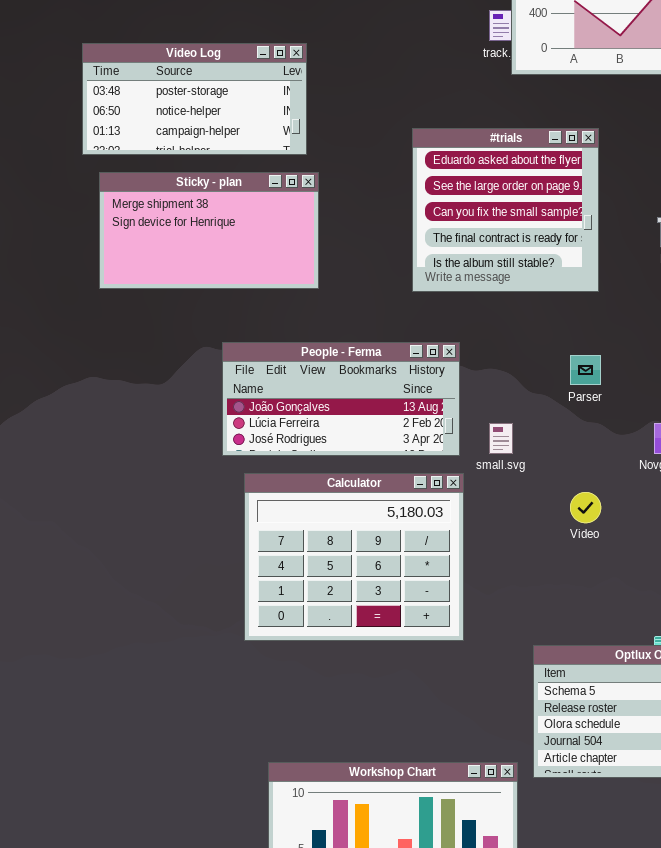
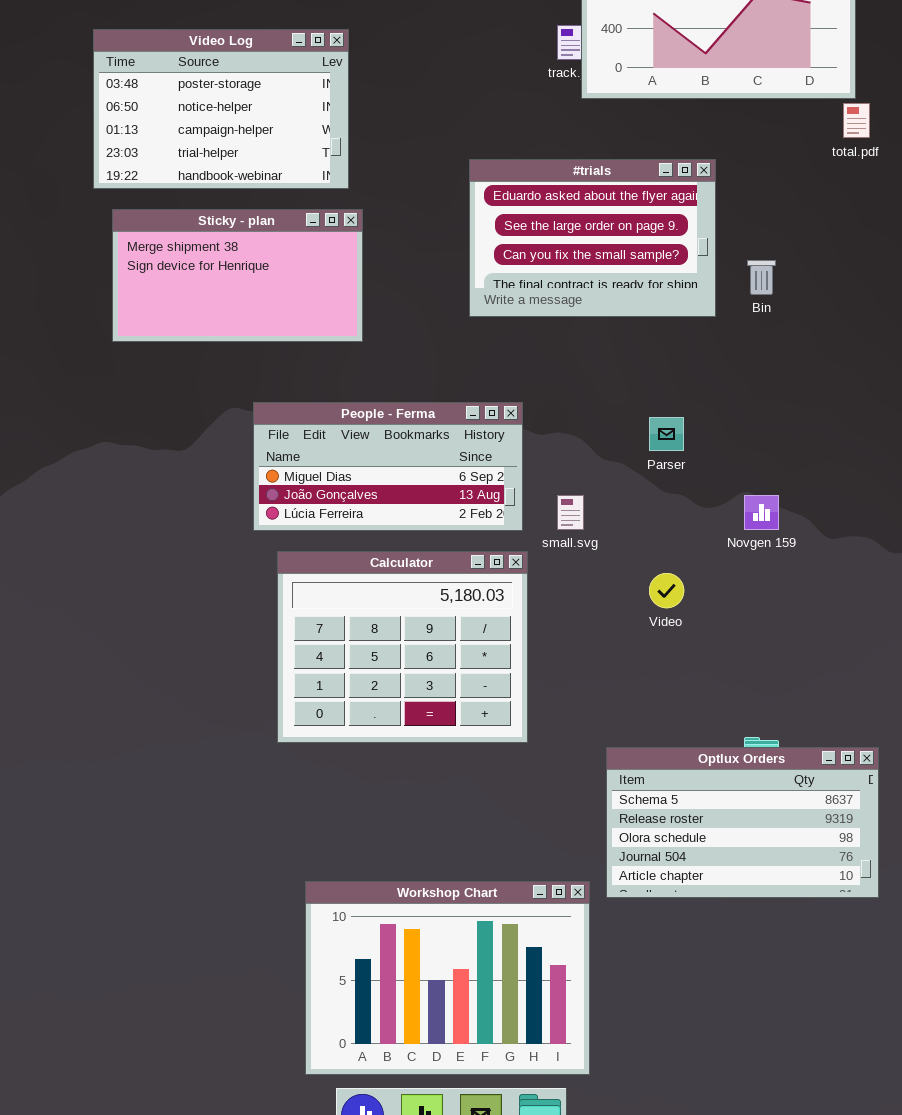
Video Log: [82,43,307,155] -> [93,29,349,189], resized
#trials: [412,128,599,292] -> [469,159,716,317], resized
People - Ferma: [222,342,460,456] -> [253,402,523,531], scrolled up 1 row

